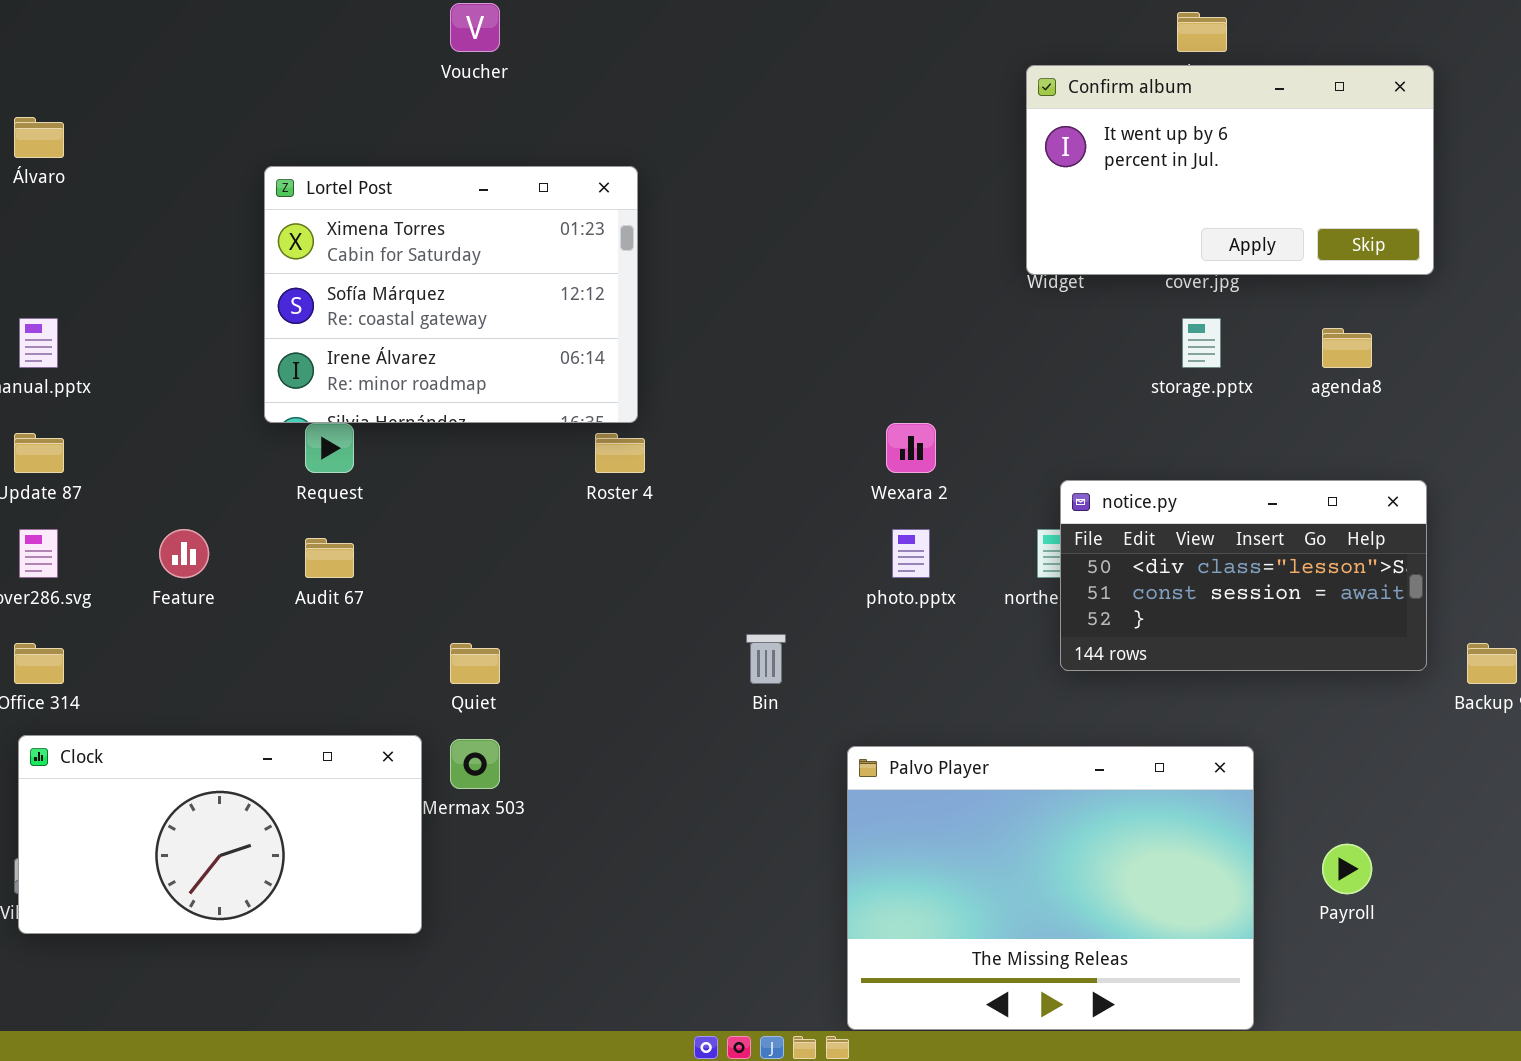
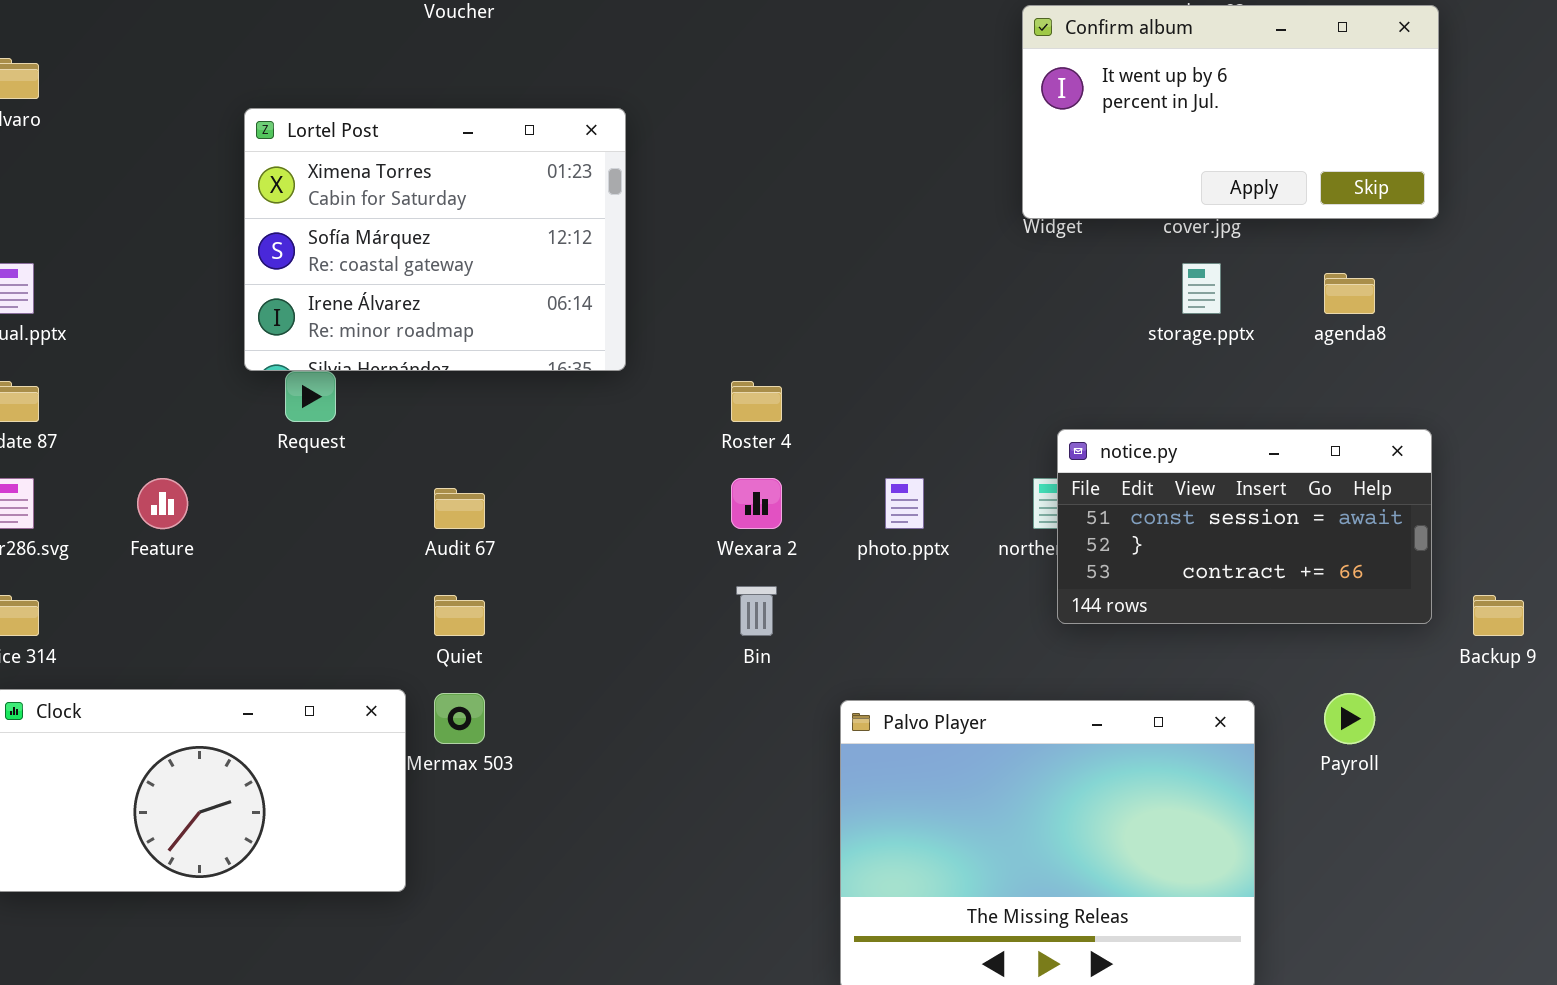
Wexara 2: [886,423,936,473] -> [731,478,782,529], moved
Roster 4: [595,433,645,473] -> [731,381,782,422], moved
notice.py: [1060,480,1427,671] -> [1057,429,1432,624], scrolled down 1 row
Audit 67: [305,538,354,578] -> [434,488,485,529], moved
Payroll: [1322,844,1372,894] -> [1324,693,1375,744], moved

